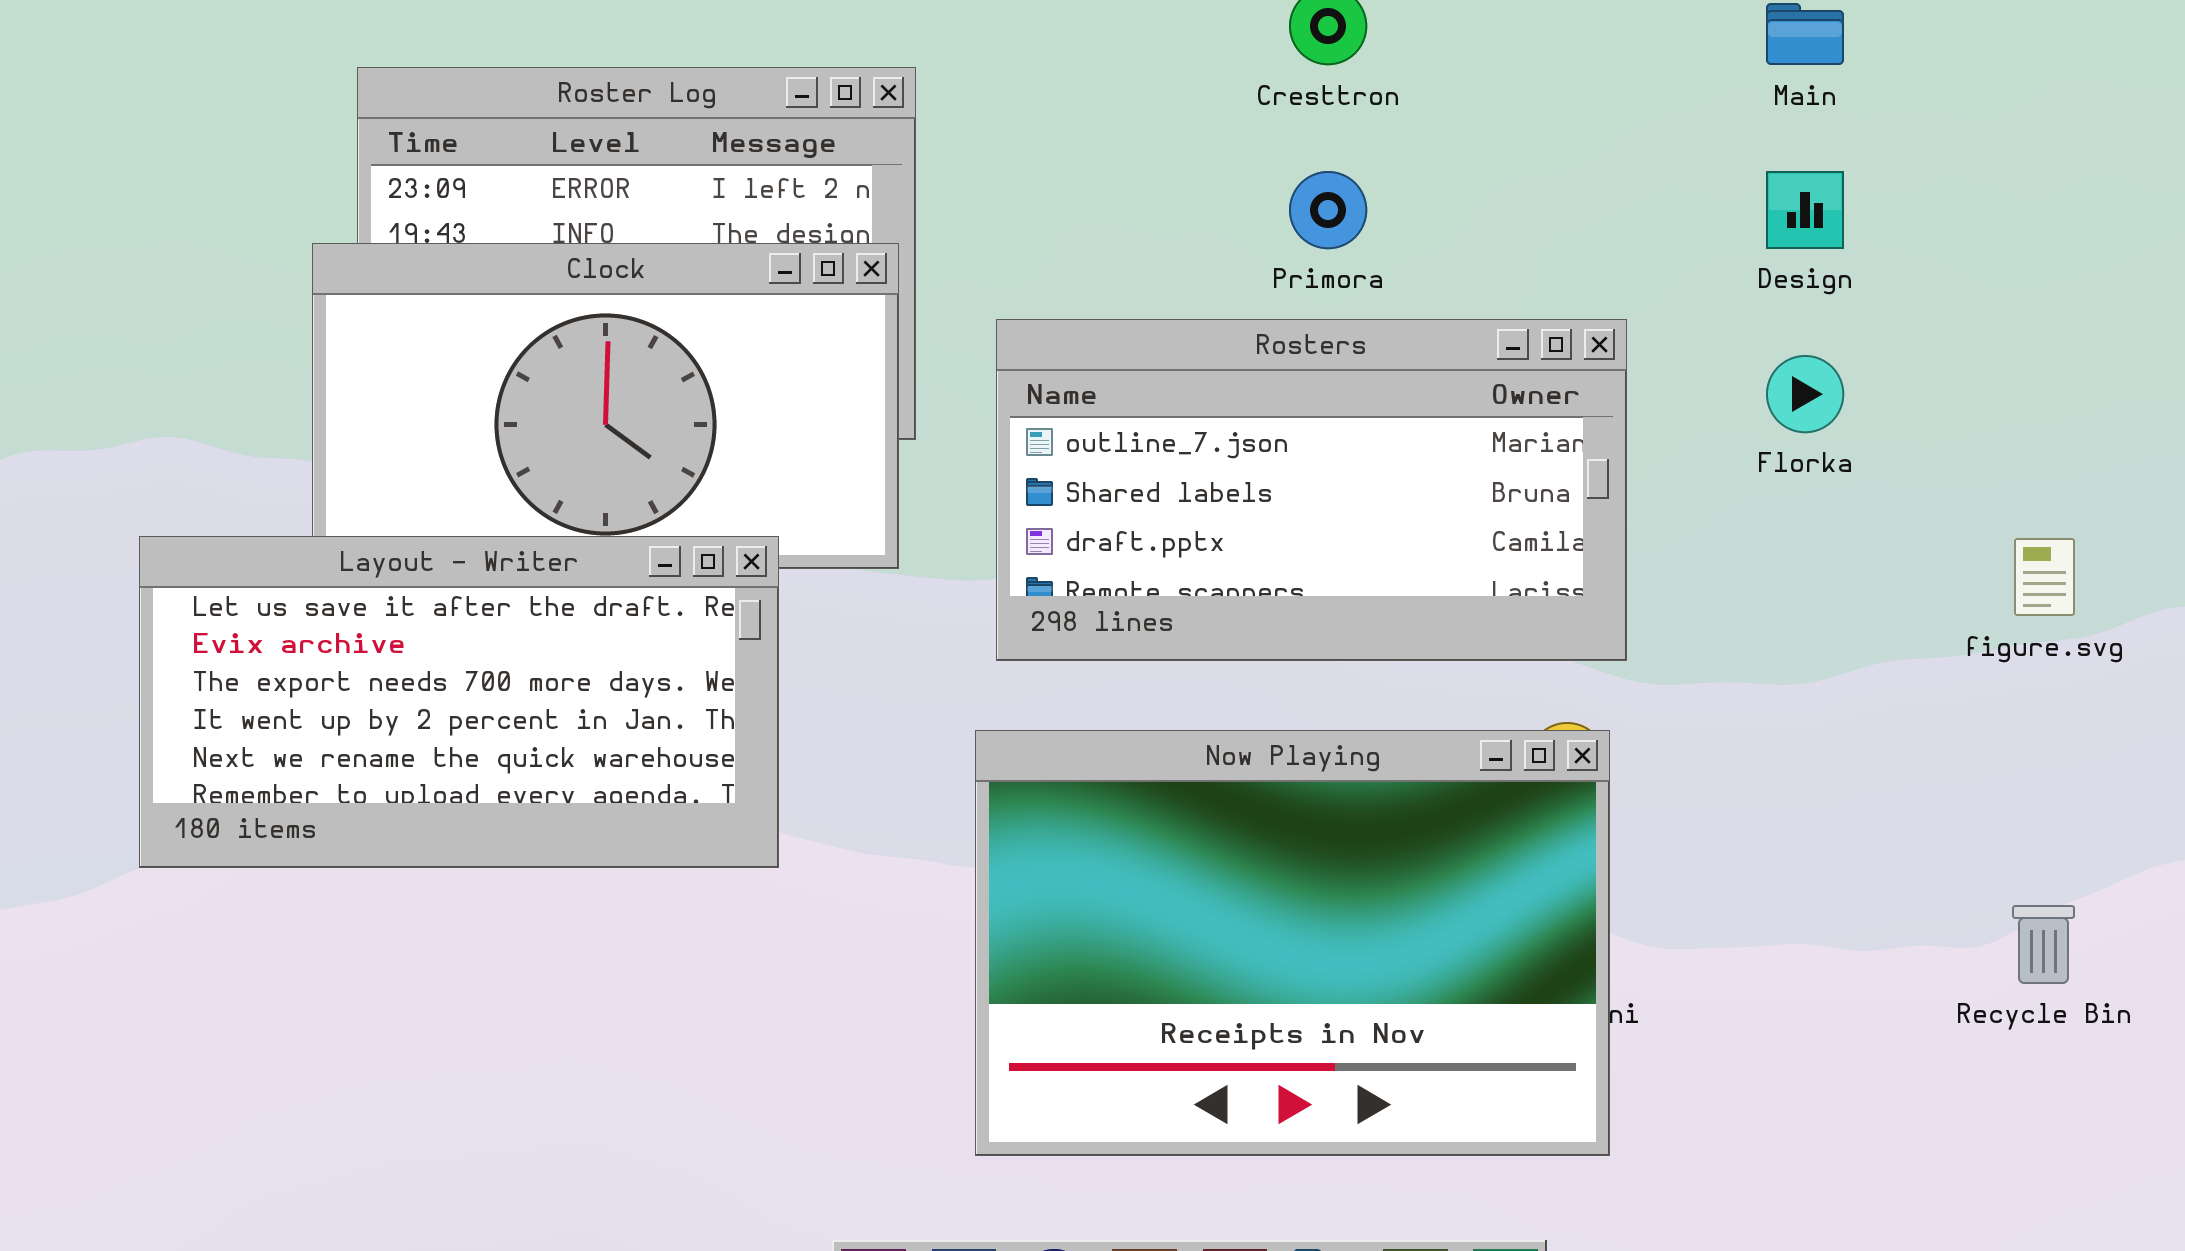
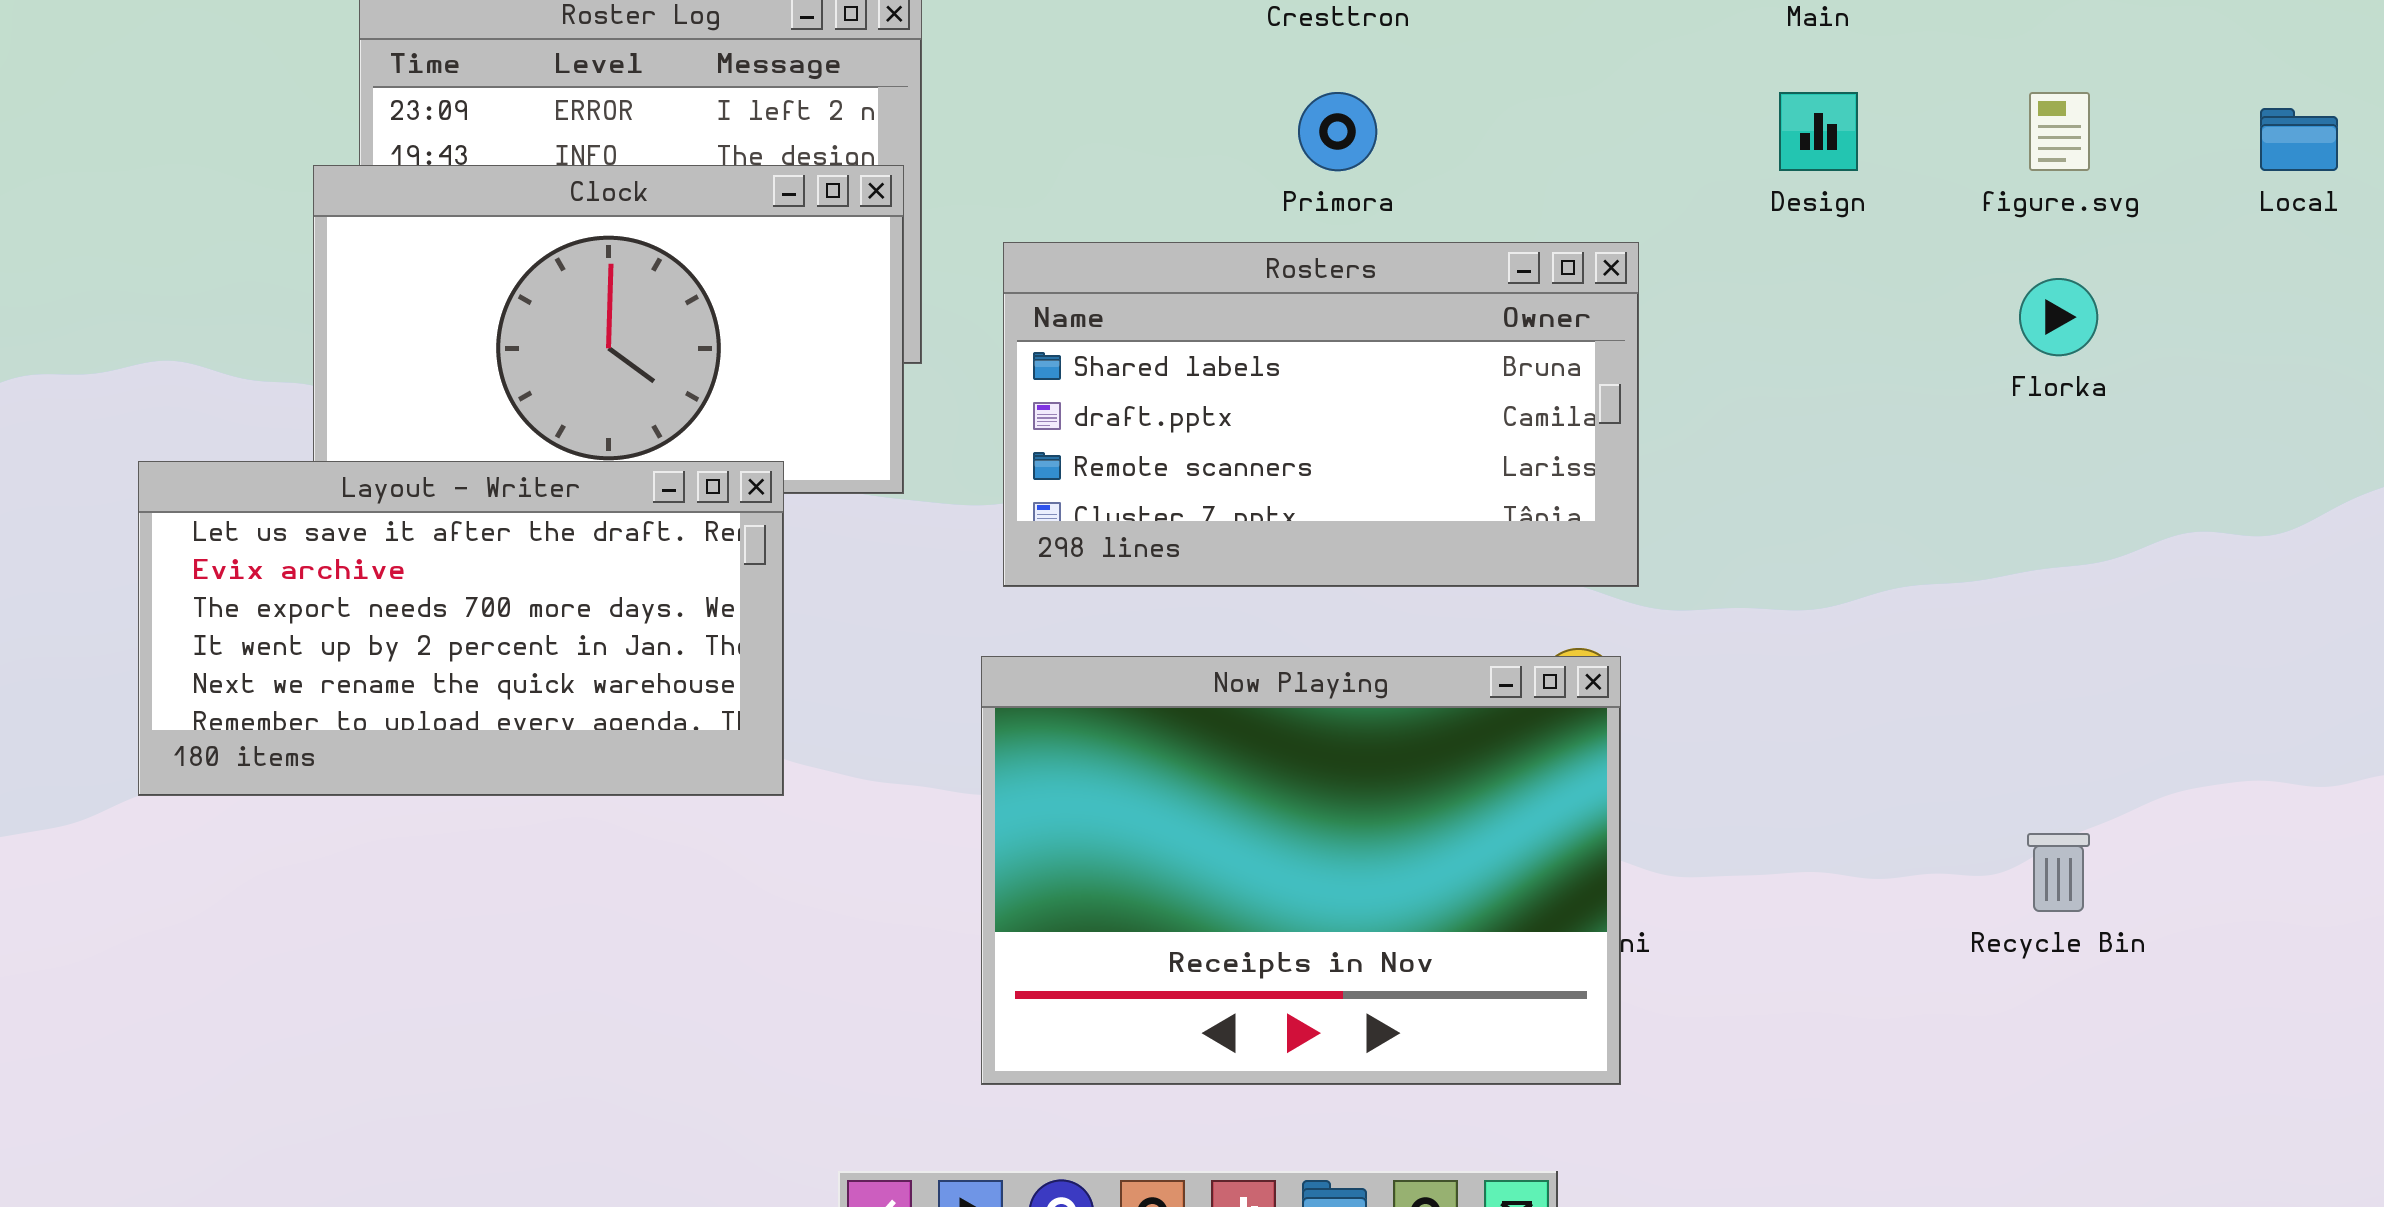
Rosters: [996,319,1627,661] -> [1003,242,1639,587], scrolled down 1 row
Florka: [1766,355,1844,433] -> [2019,278,2098,356], moved
figure.svg: [2014,538,2075,616] -> [2029,92,2090,171], moved

